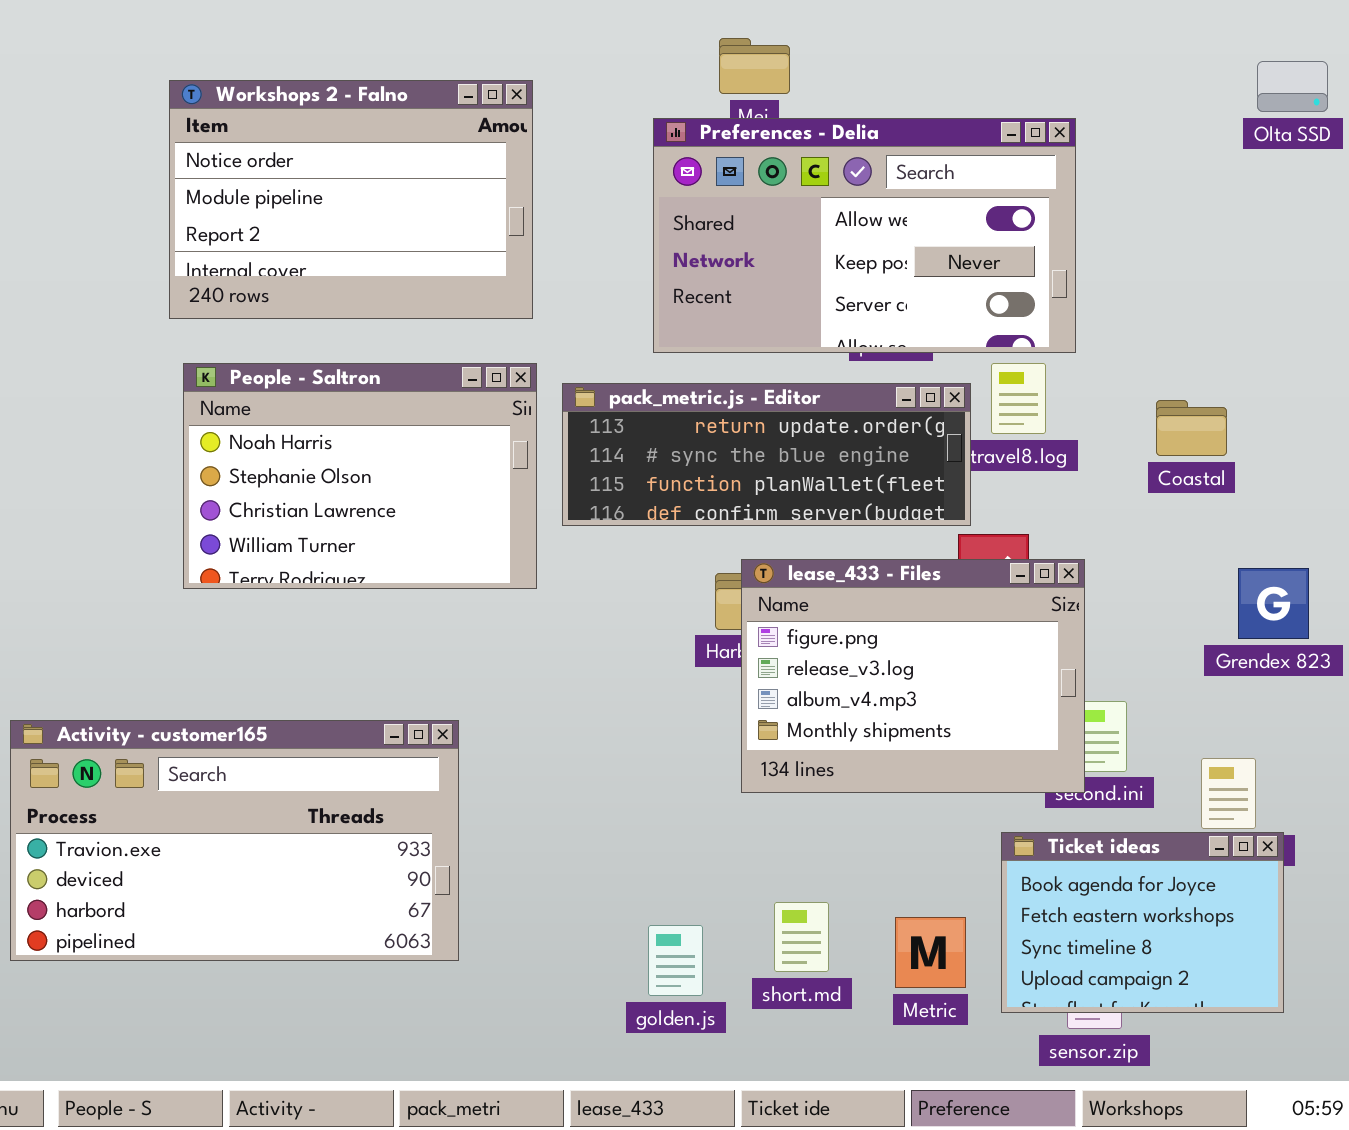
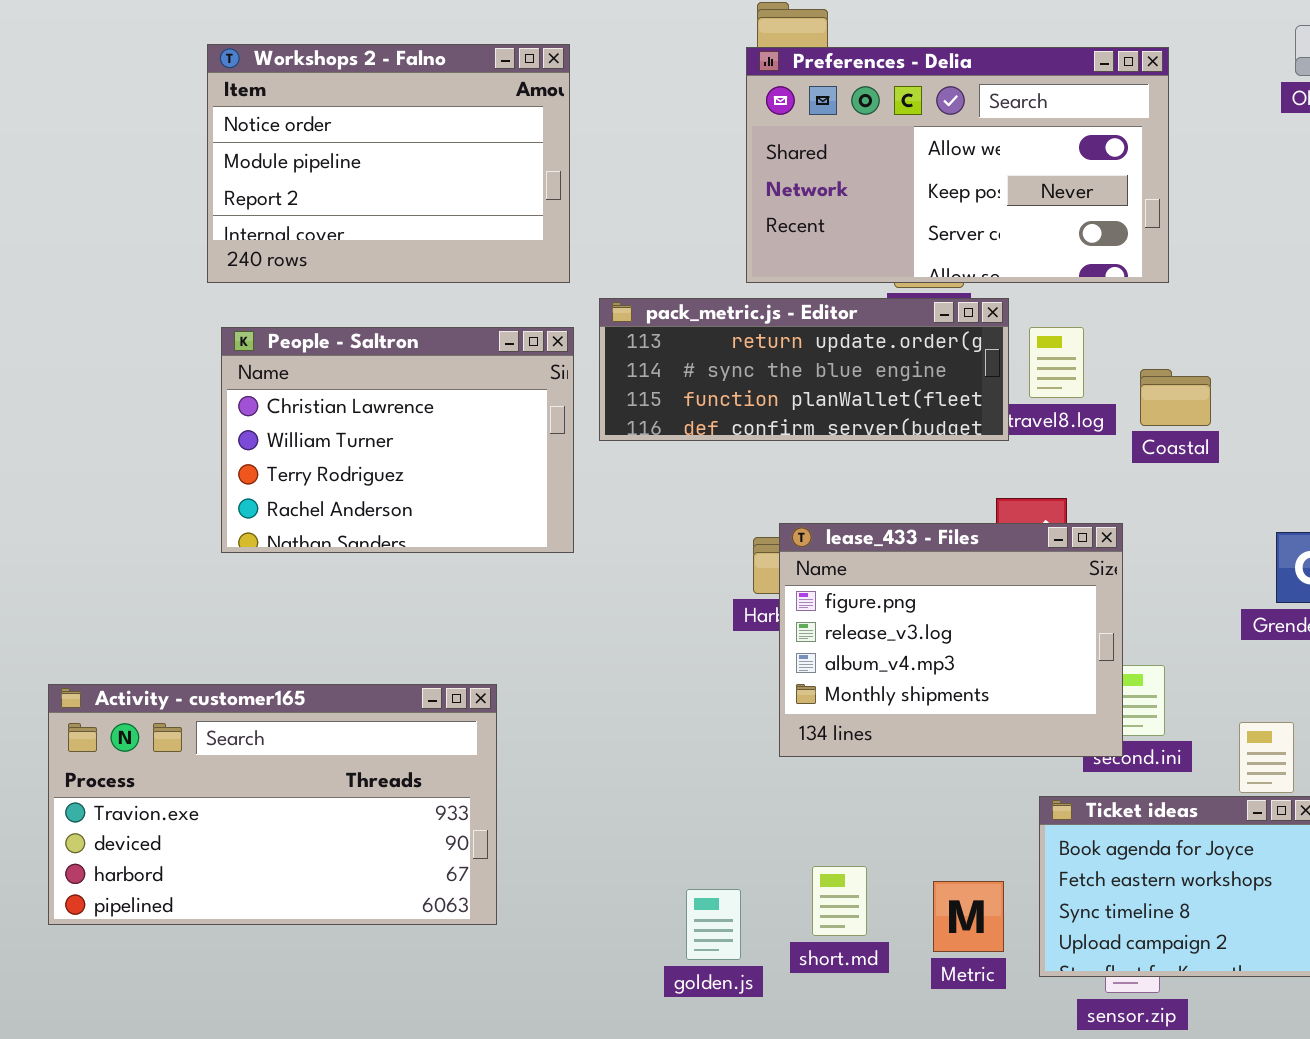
Preferences - Delia: [653,118,1076,353] -> [746,47,1169,283], moved
People - Saltron: [183,363,537,589] -> [221,327,574,553], scrolled down 2 rows
pack_metric.js - Editor: [562,383,971,526] -> [599,298,1009,441], moved
Coastal: [1156,400,1227,456] -> [1140,369,1211,426], moved

